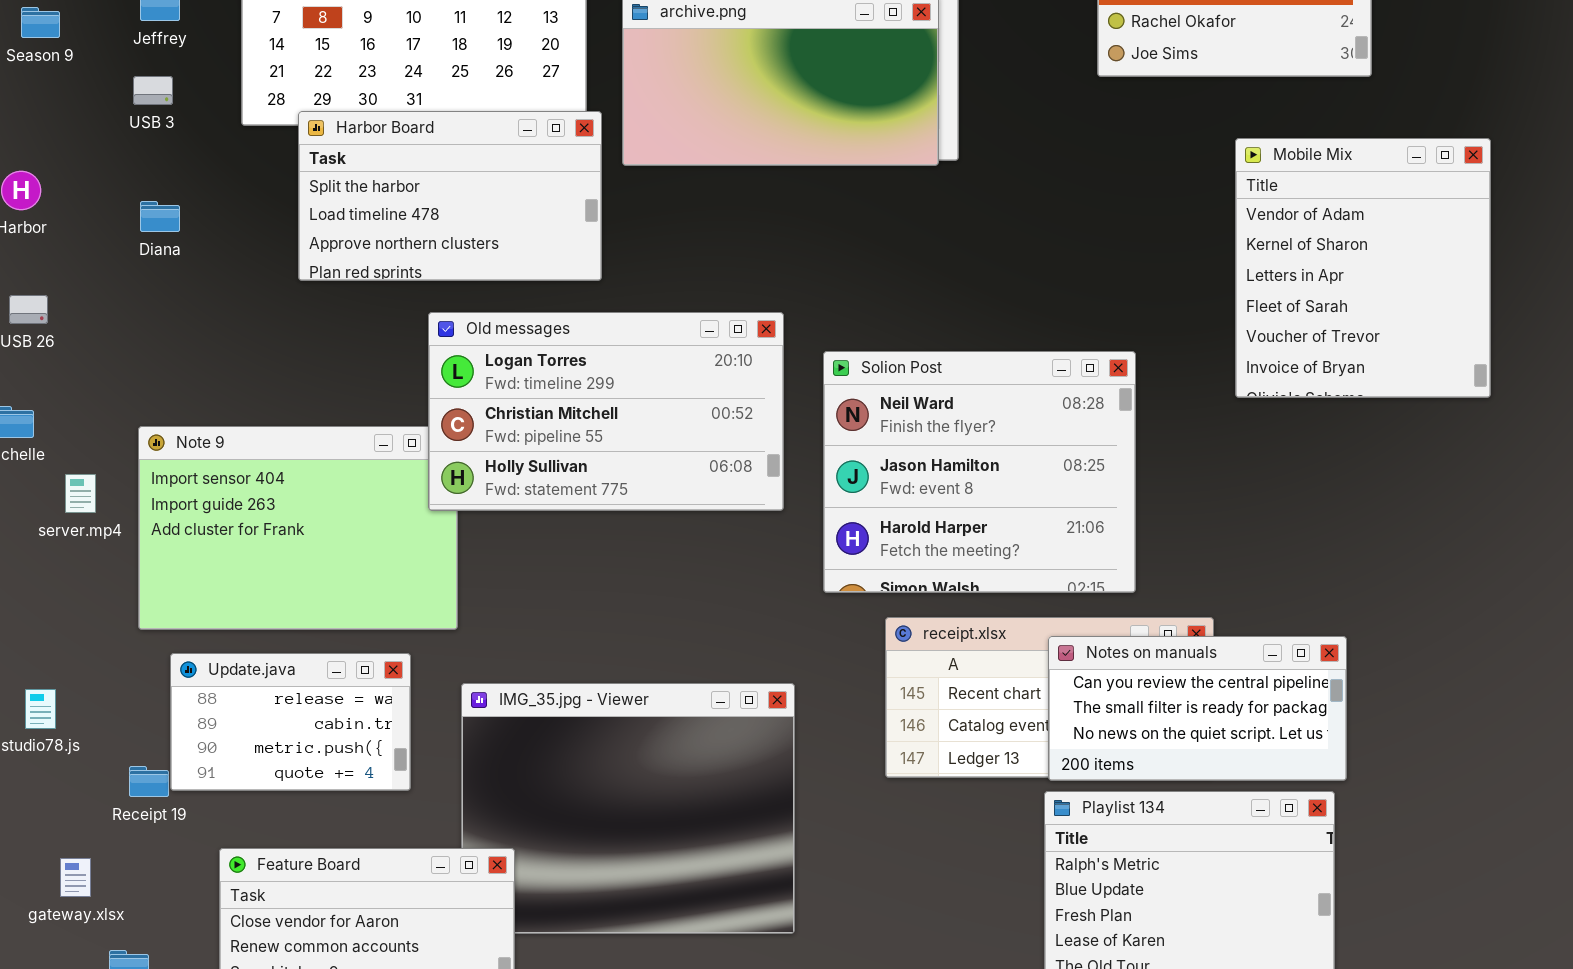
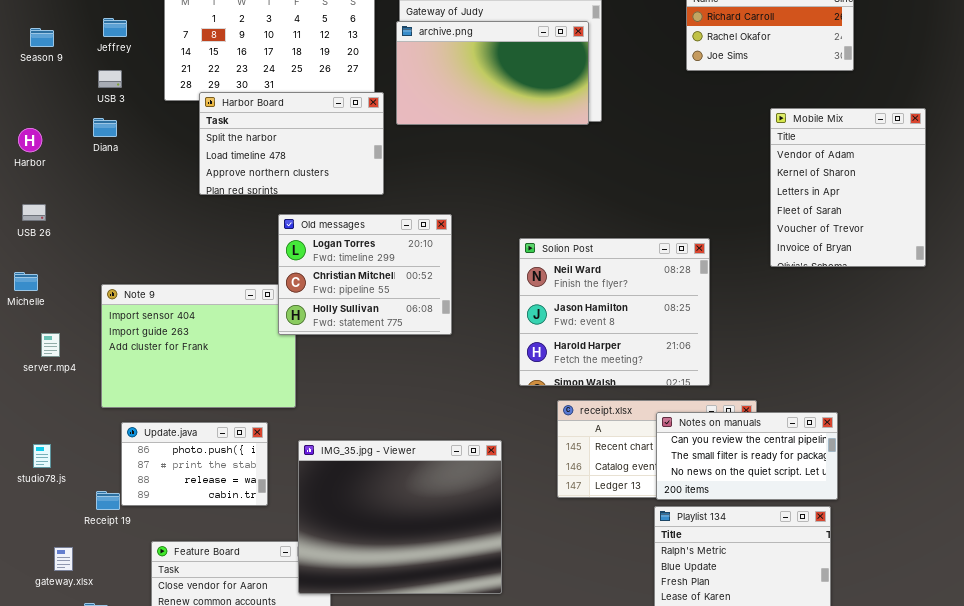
Diana: [140,201,180,232] -> [93,118,117,137], moved
Old messages: [428,312,784,511] -> [278,214,452,335], resized
server.mp4: [65,474,96,513] -> [41,333,60,357], moved
Update.java: [170,653,411,791] -> [121,422,268,506], scrolled up 2 rows
IMG_35.jpg - Viewer: [461,683,795,934] -> [298,440,502,594], raised

